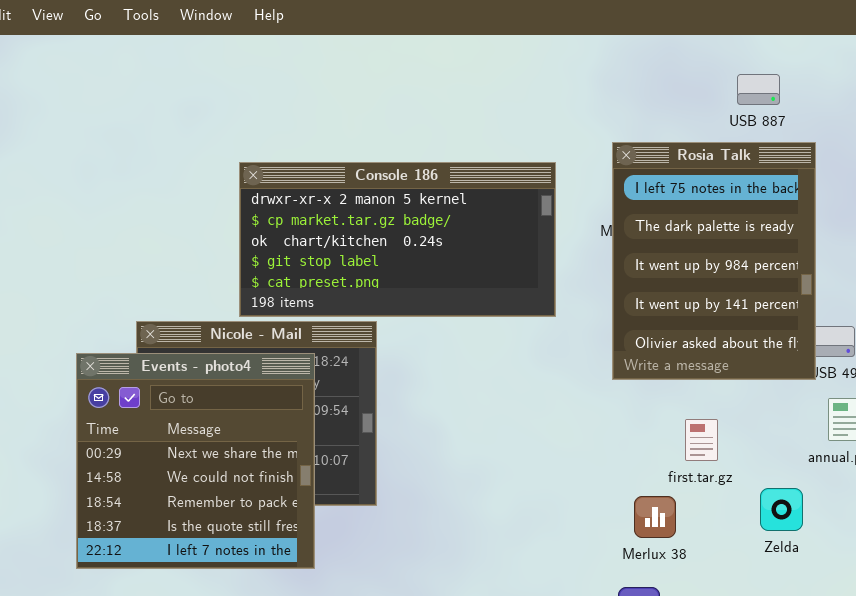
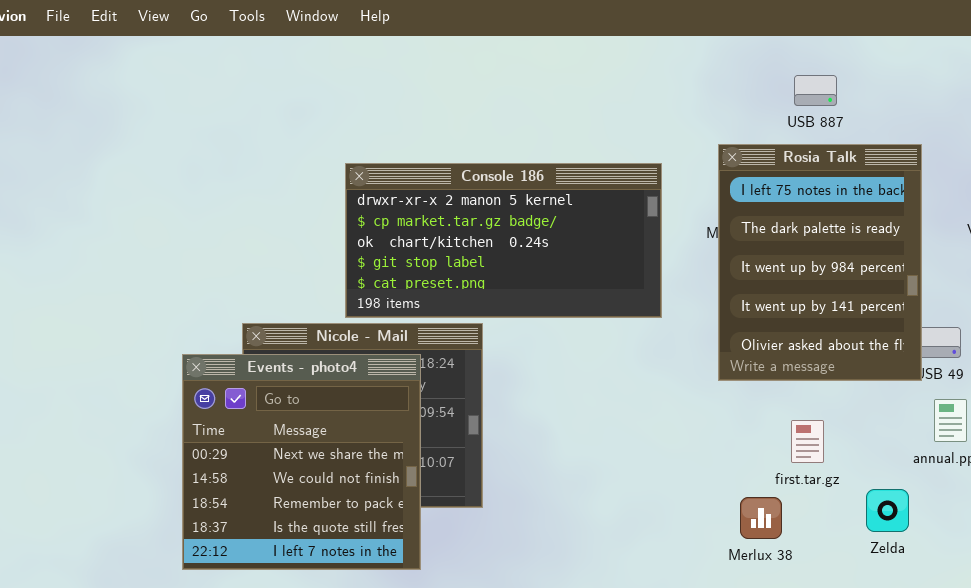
USB 887: [737,74,780,105] -> [794,75,837,106], moved

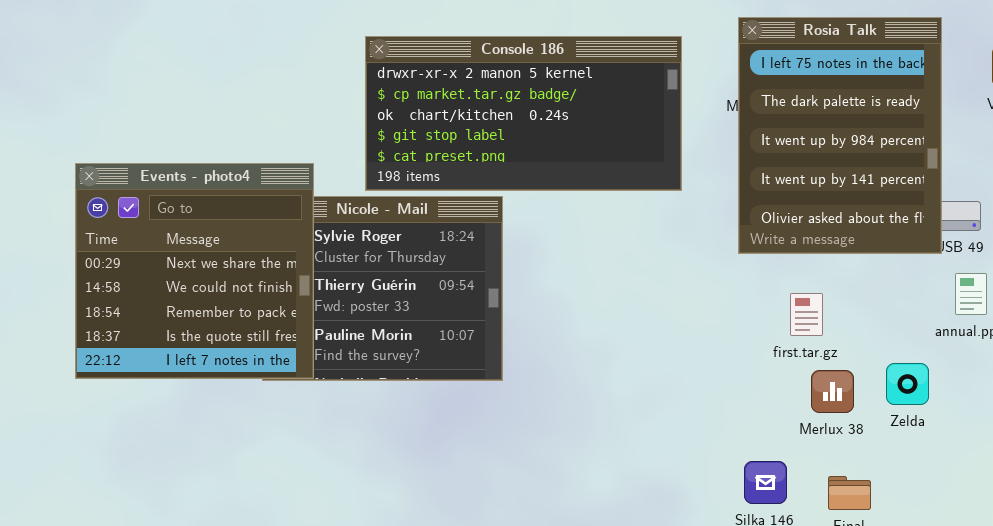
Events - photo4: [182,354,421,570] -> [75,163,314,379], moved
first.tar.gz: [791,420,824,463] -> [790,293,823,336], moved
Merlux 38: [740,497,782,539] -> [811,370,854,413], moved

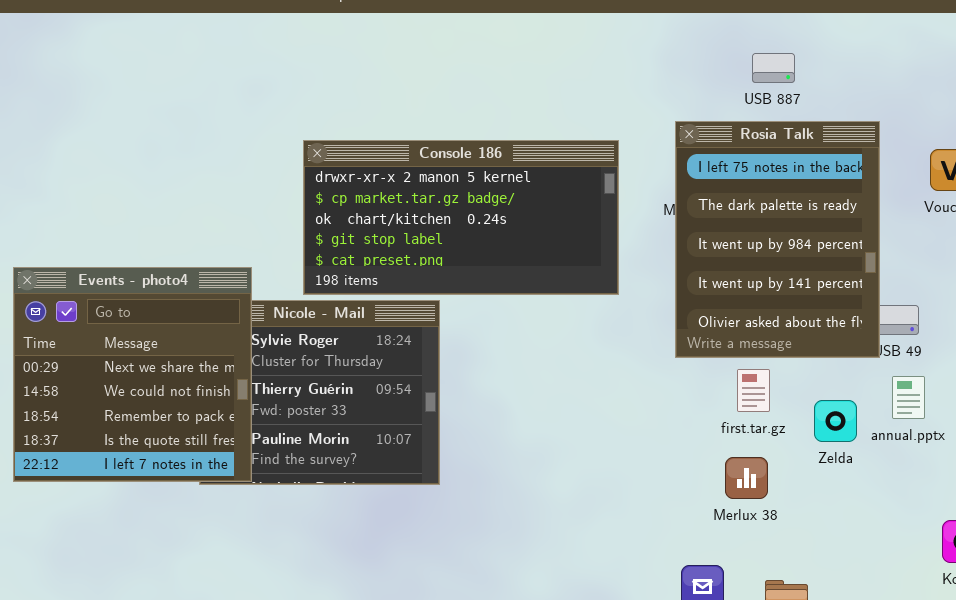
first.tar.gz: [790,293,823,336] -> [737,369,770,412], moved
Zelda: [886,363,929,405] -> [814,400,857,442], moved
Merlux 38: [811,370,854,413] -> [725,457,768,499], moved

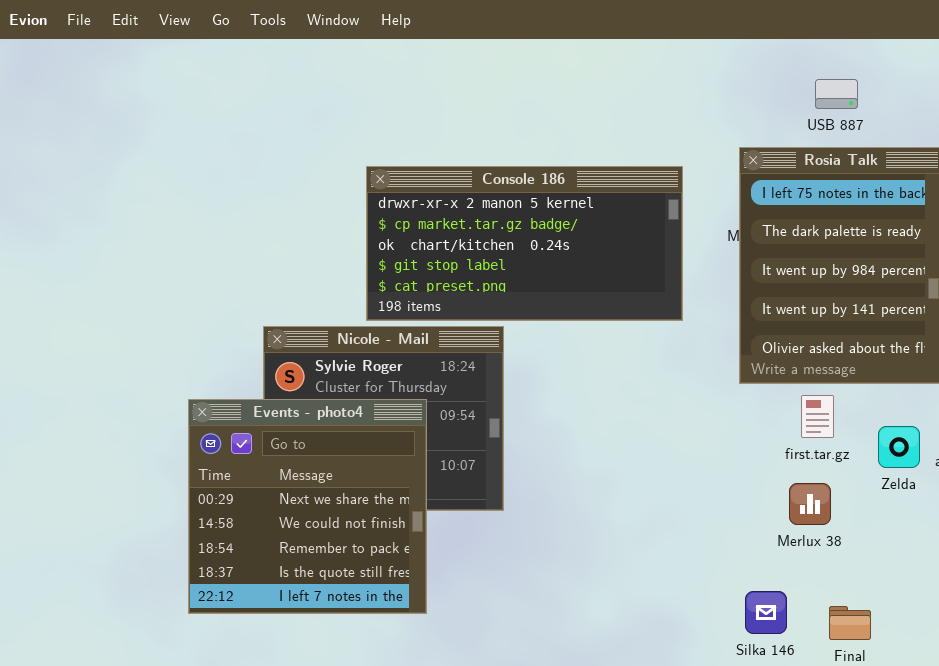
Events - photo4: [13,267,252,482] -> [188,399,427,614], moved

